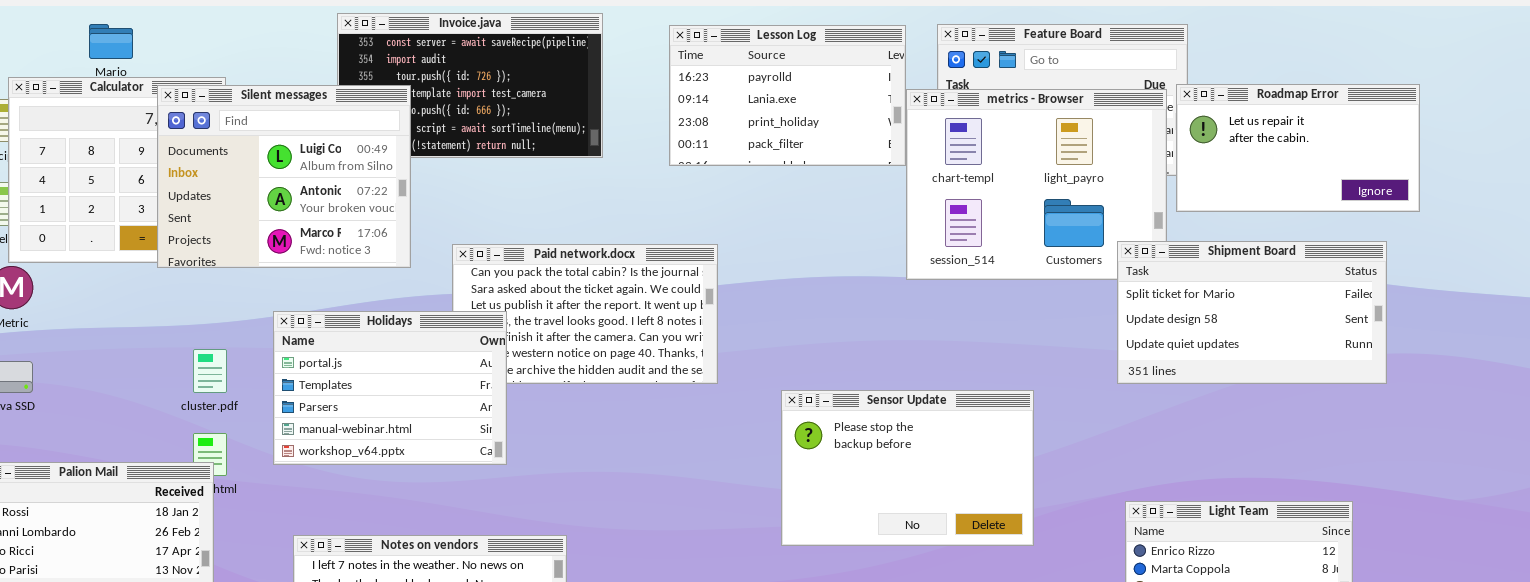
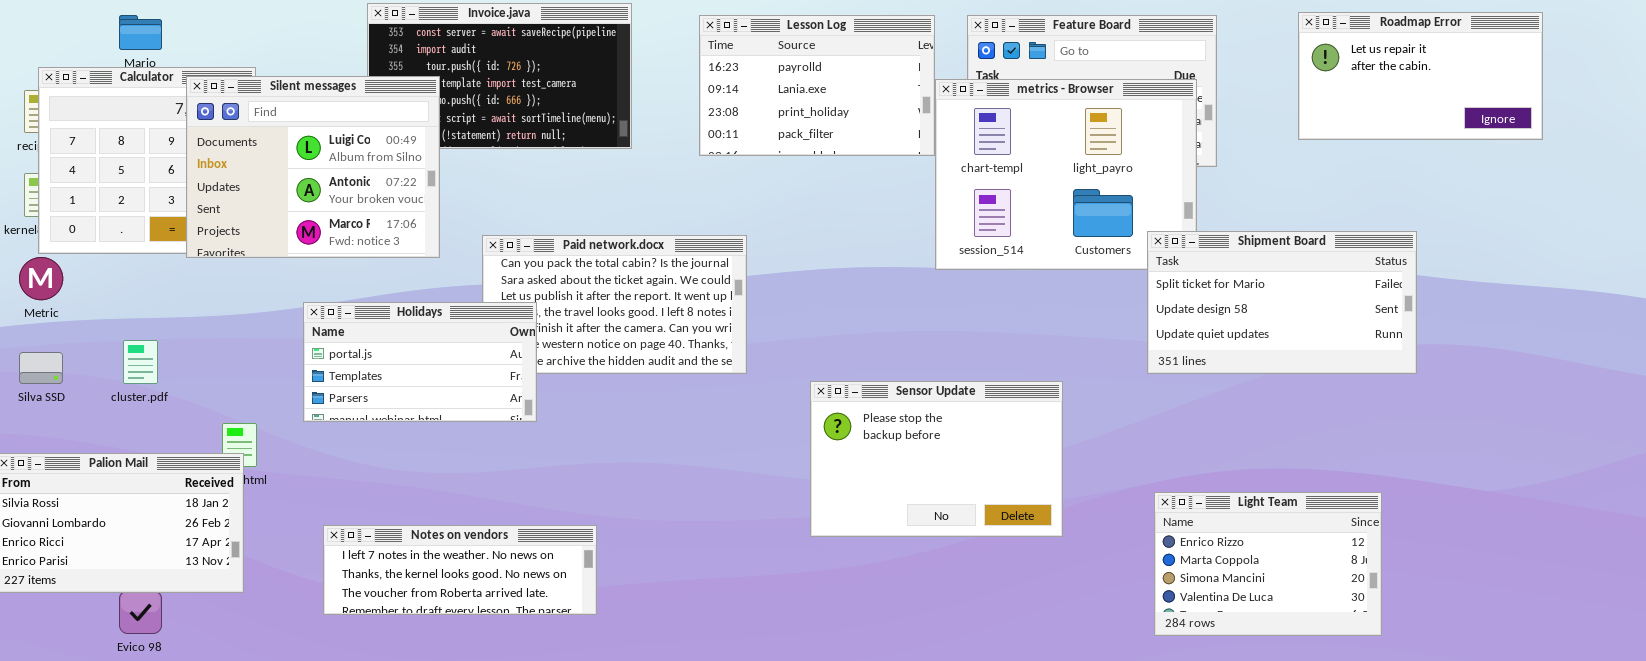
Roadmap Error: [1176,84,1420,212] -> [1298,12,1543,140], moved
Holidays: [273,311,507,465] -> [303,302,537,422], resized
cluster.pdf: [193,349,227,393] -> [123,340,158,384], moved

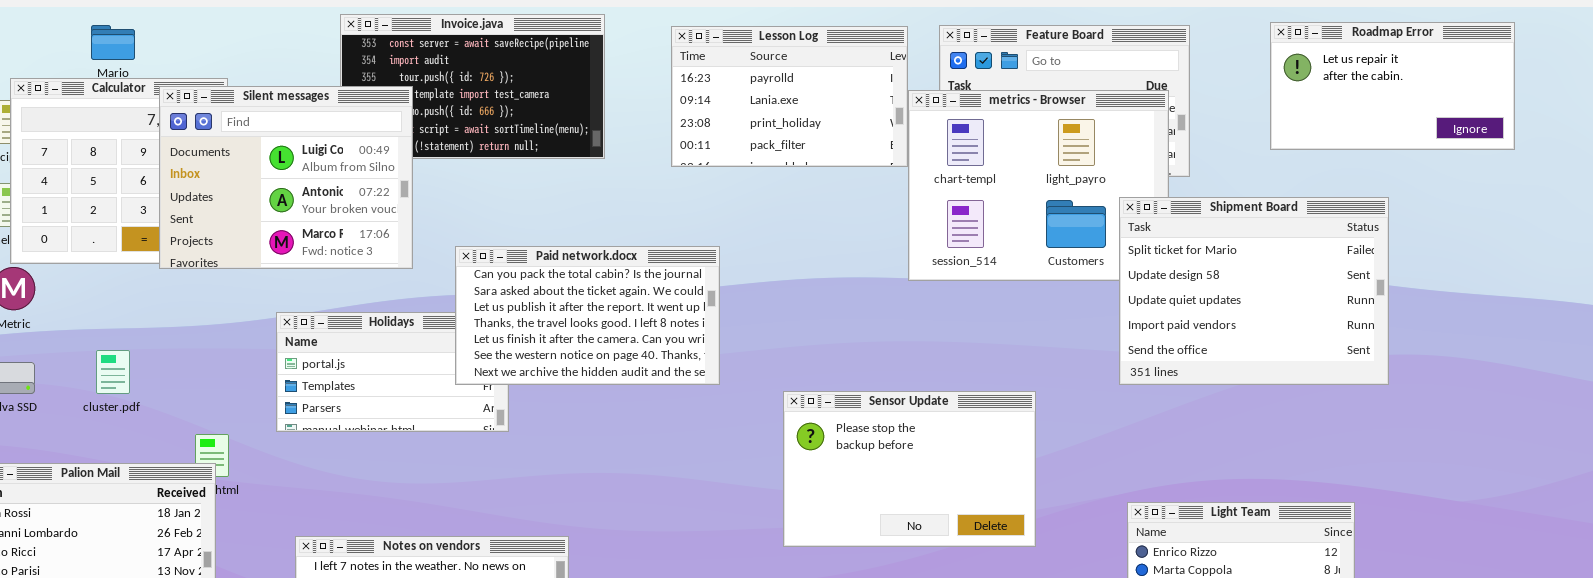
Shipment Board: [1147,231,1417,374] -> [1119,197,1389,385], resized
Paid network.docx: [482,235,747,374] -> [455,246,720,385], raised

